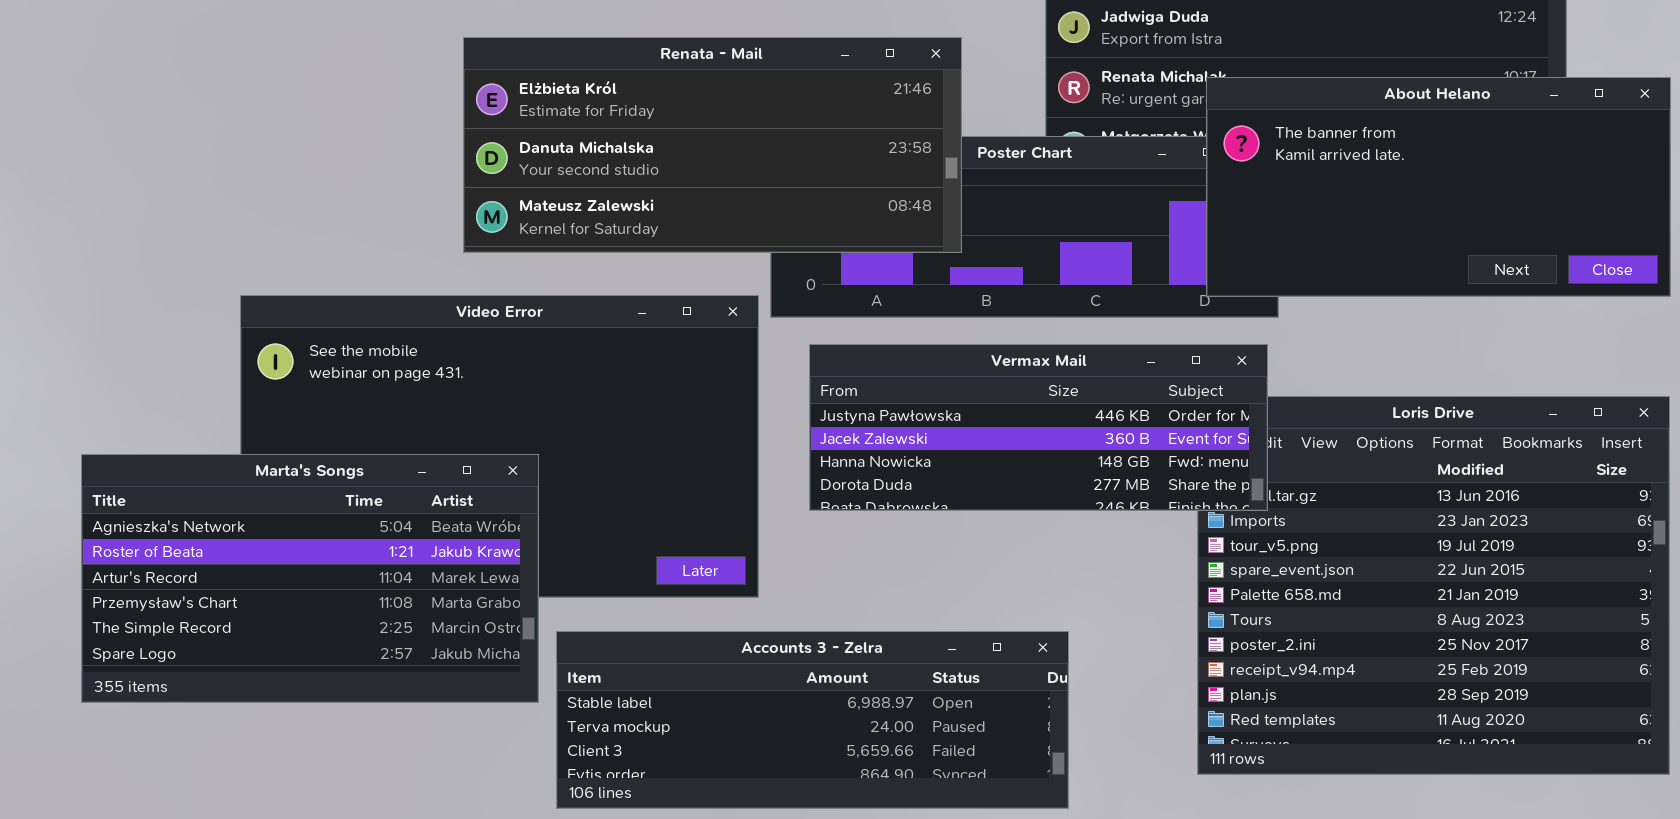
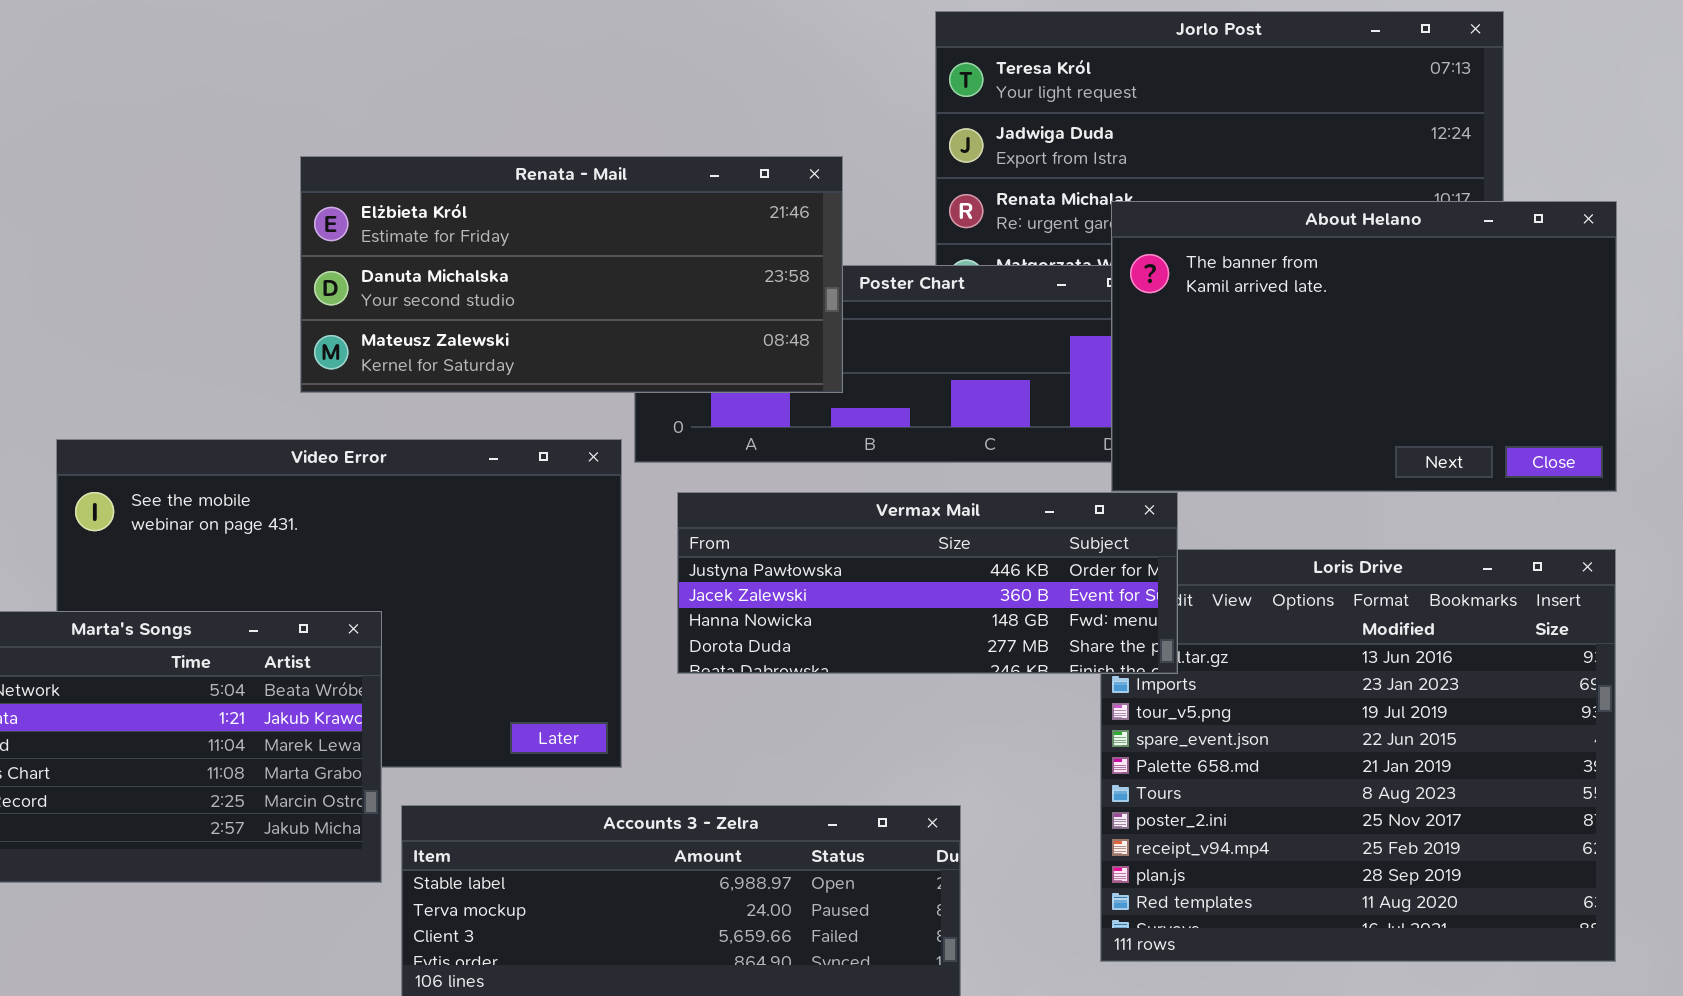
About Helano: [1206,77,1671,297] -> [1111,201,1617,492], resized

